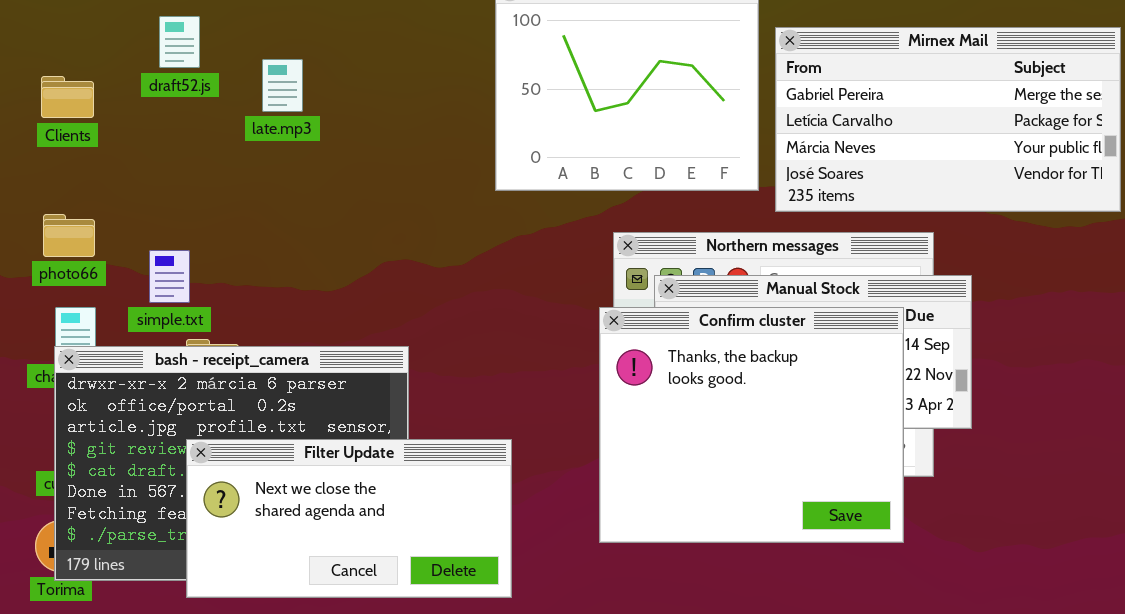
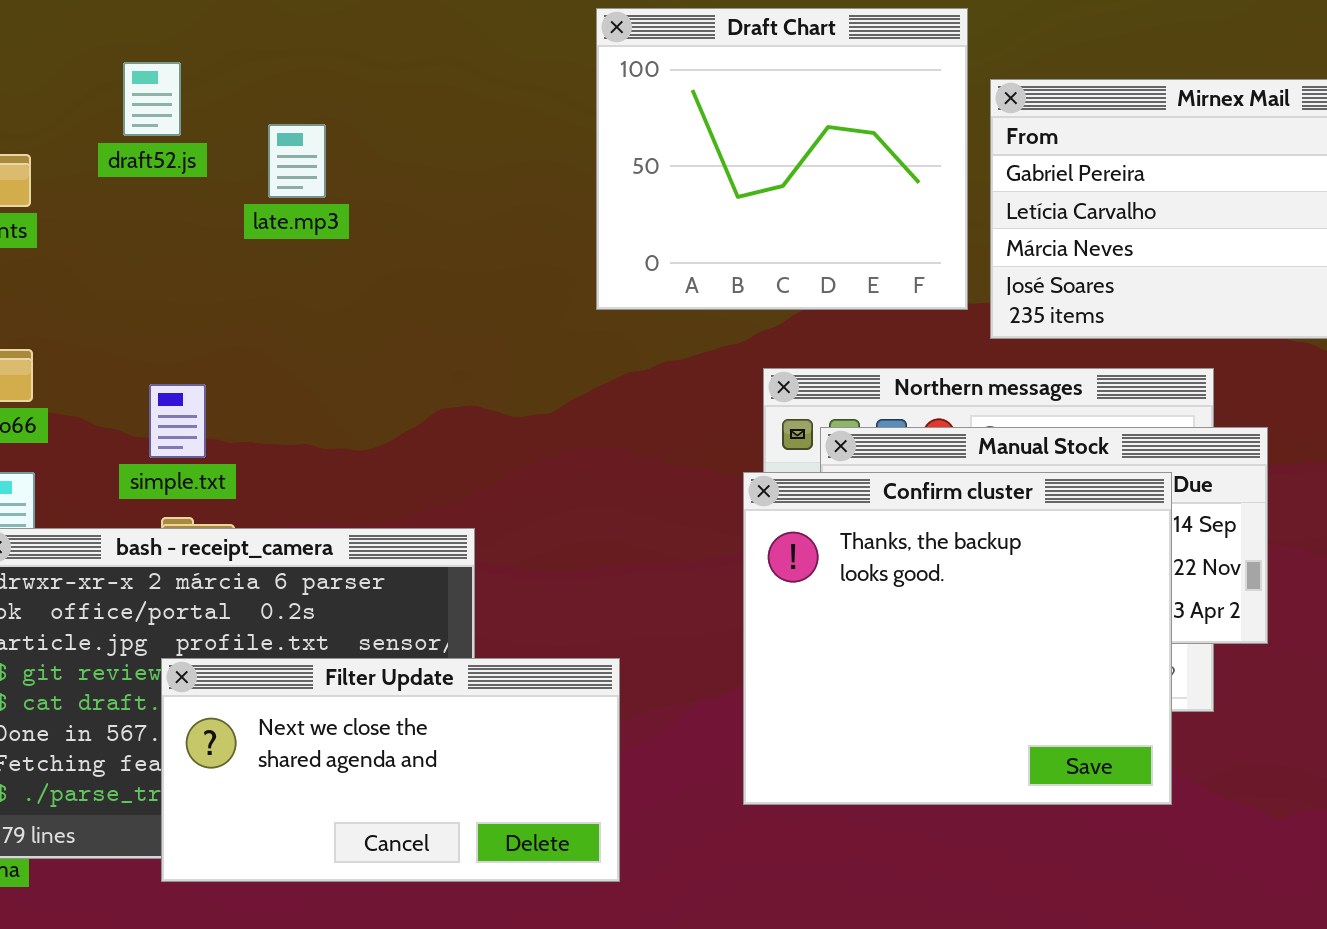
simple.txt: [149,250,190,303] -> [149,384,206,458], moved

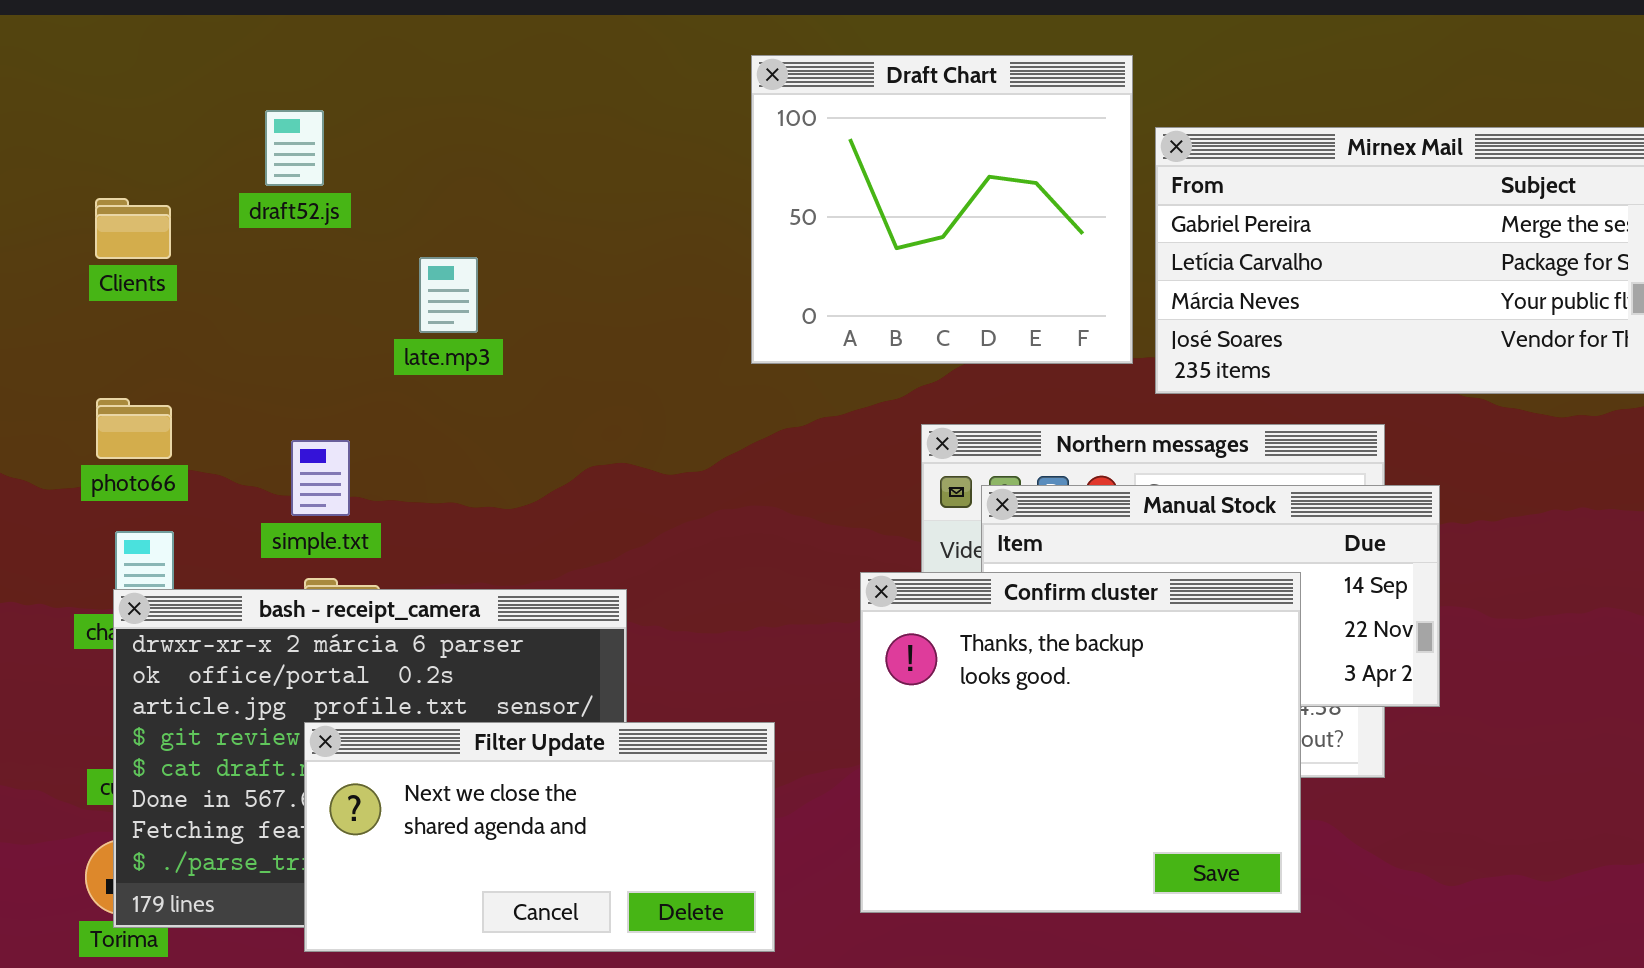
late.mp3: [268,124,326,198] -> [419,257,478,333], moved
Confirm cluster: [743,472,1172,805] -> [860,572,1301,913], moved

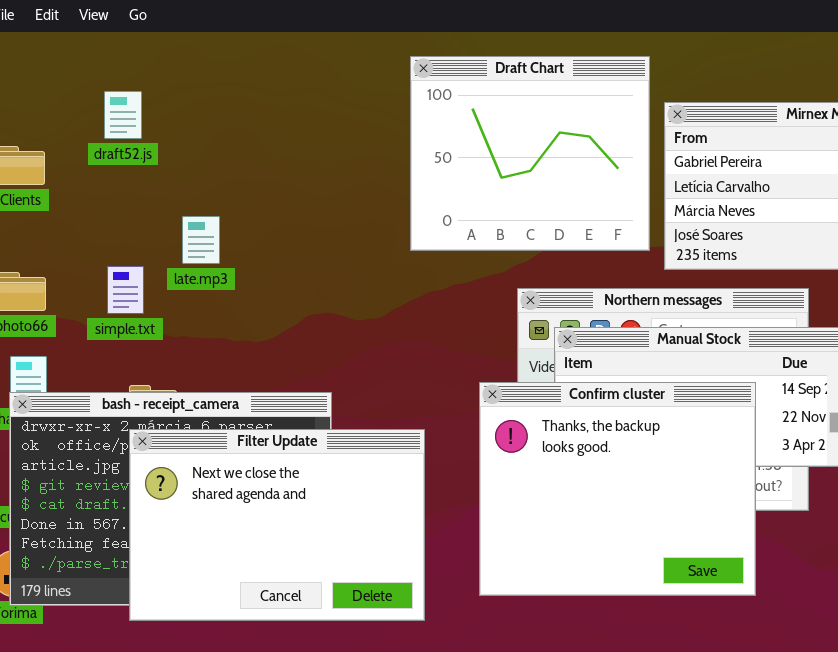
late.mp3: [419,257,478,333] -> [182,216,220,264], moved
simple.txt: [291,440,350,516] -> [107,266,144,314], moved
Filter Update: [304,722,775,952] -> [129,429,425,621], resized

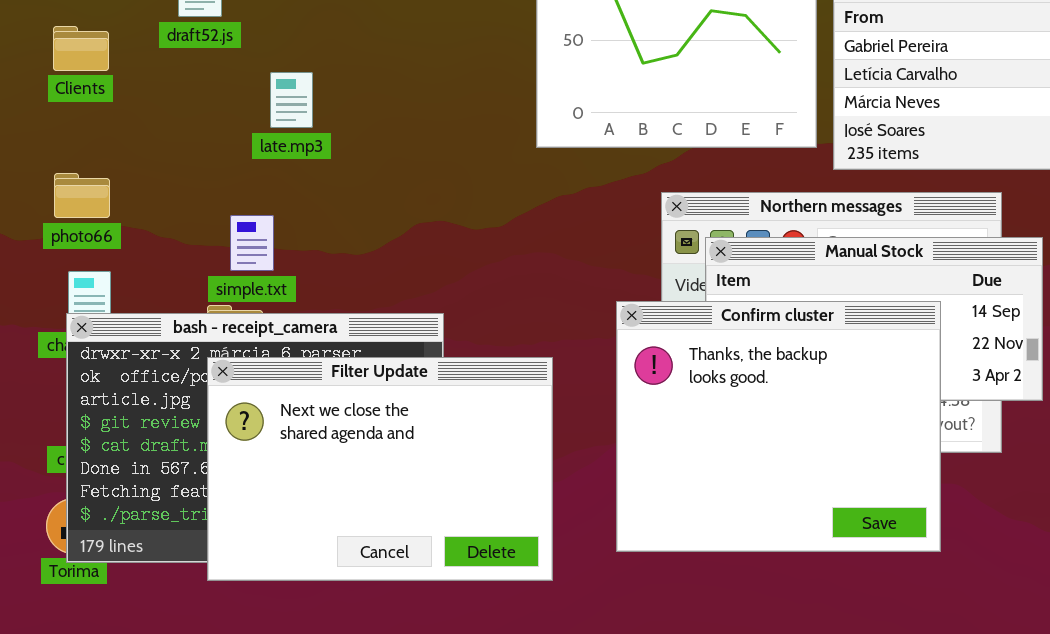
late.mp3: [182,216,220,264] -> [270,72,313,128], moved
simple.txt: [107,266,144,314] -> [230,215,274,271], moved

